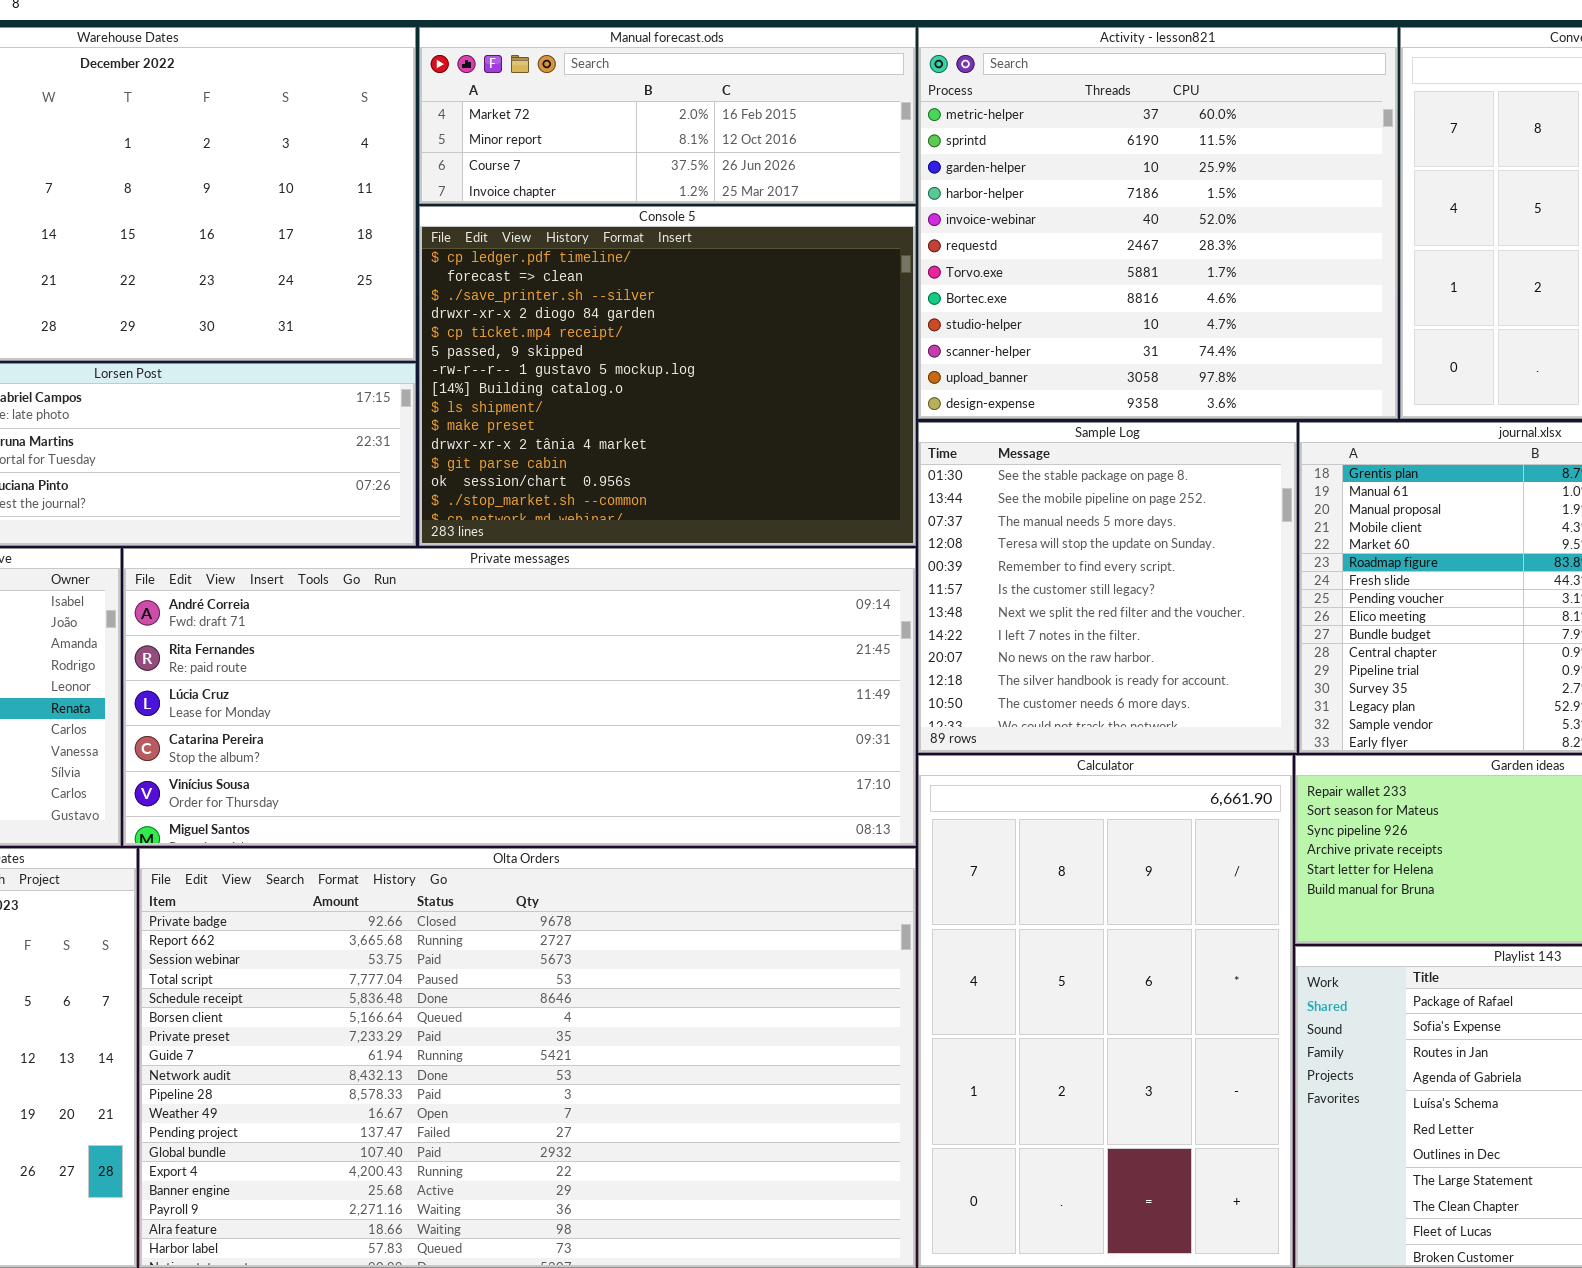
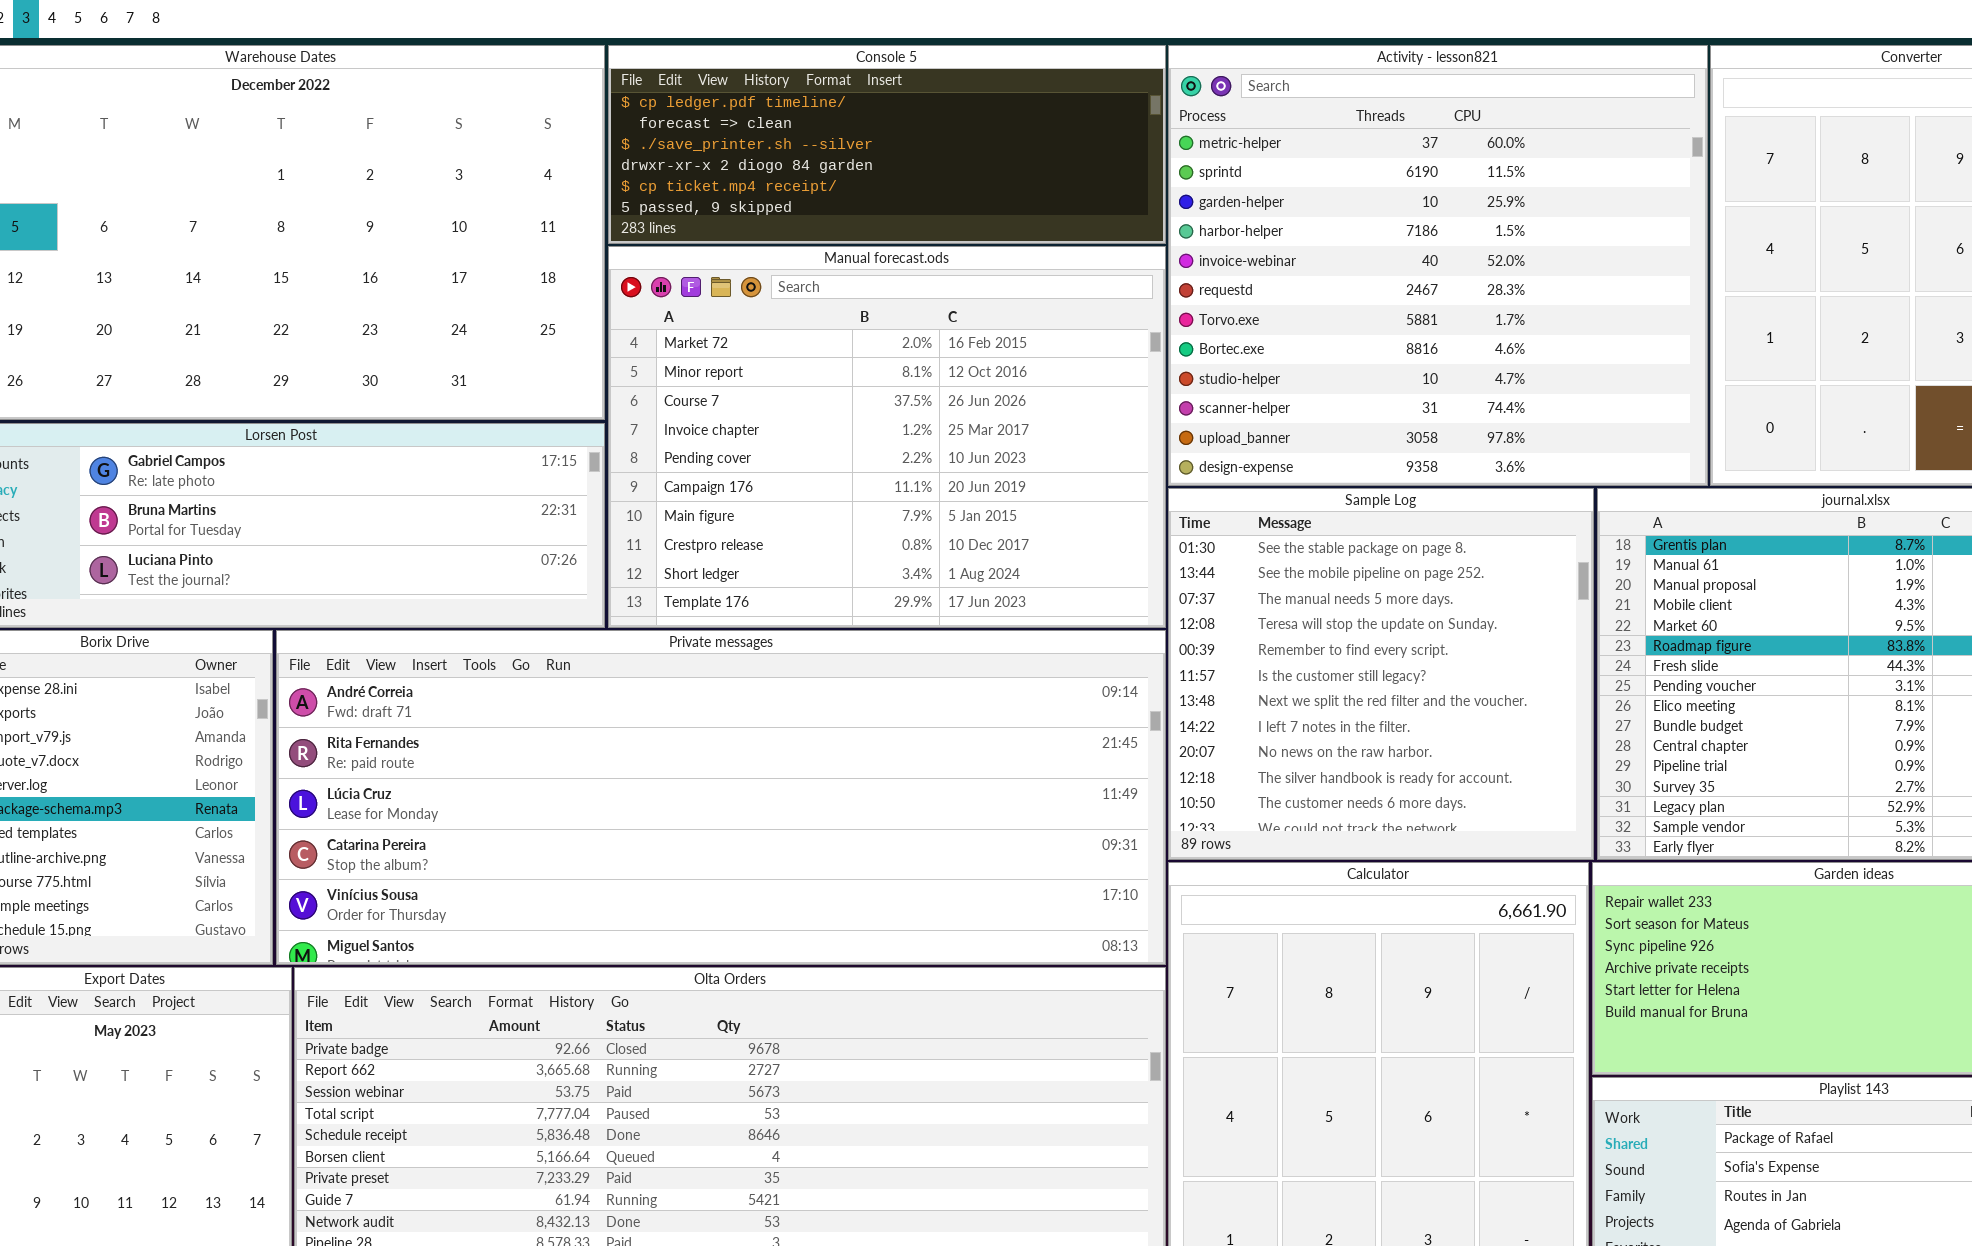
Manual forecast.ods: [419,27,916,204] -> [608,246,1166,628], moved, resized
Console 5: [419,206,916,546] -> [608,45,1166,244], moved, resized

